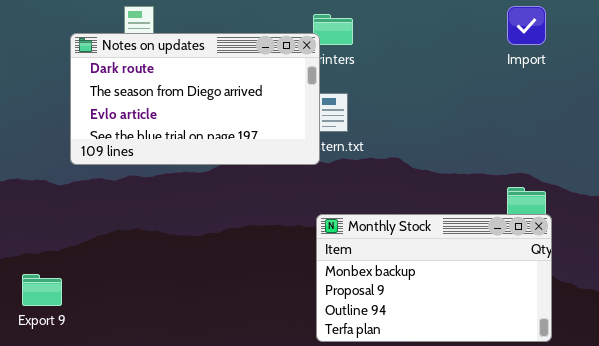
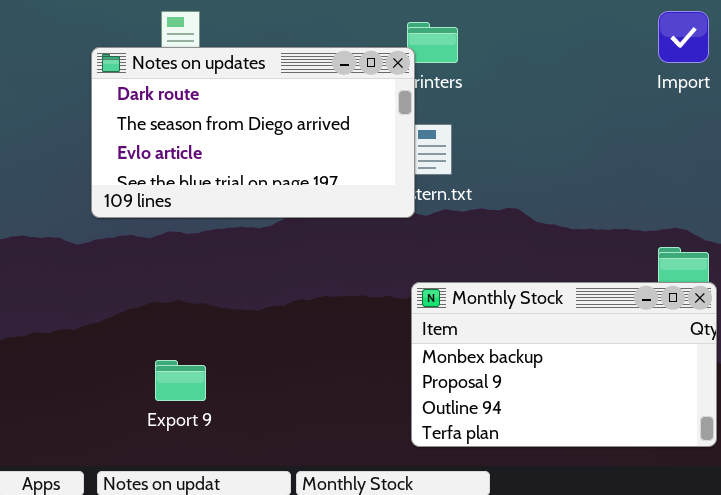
Export 9: [22,274,62,306] -> [155,360,206,401], moved

